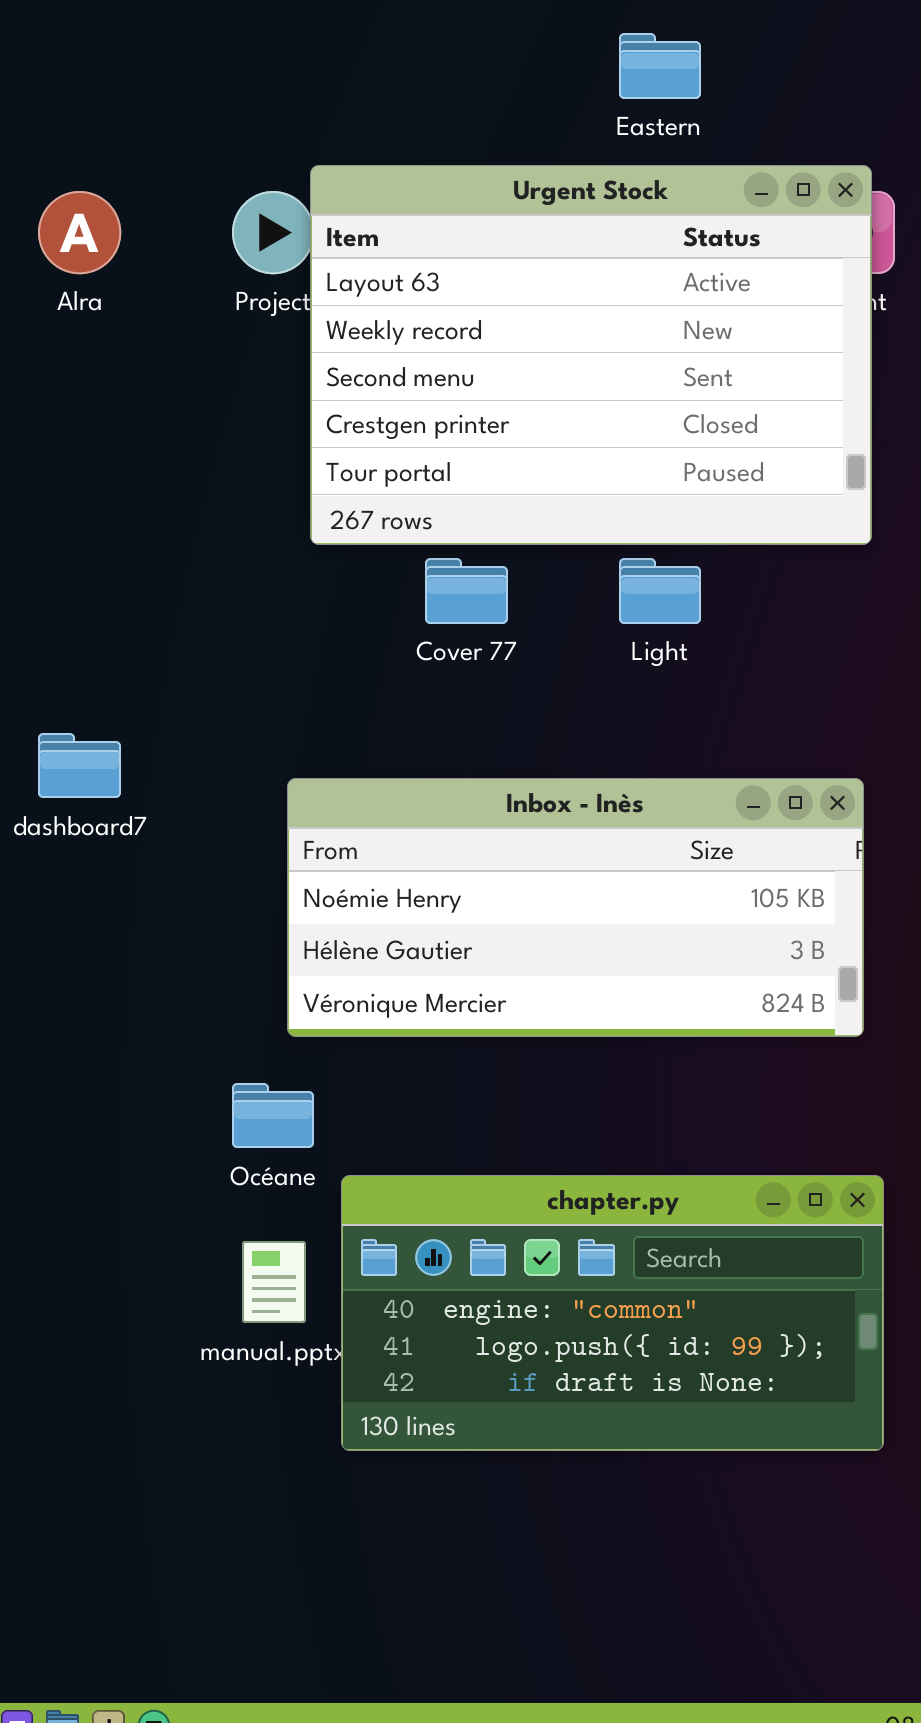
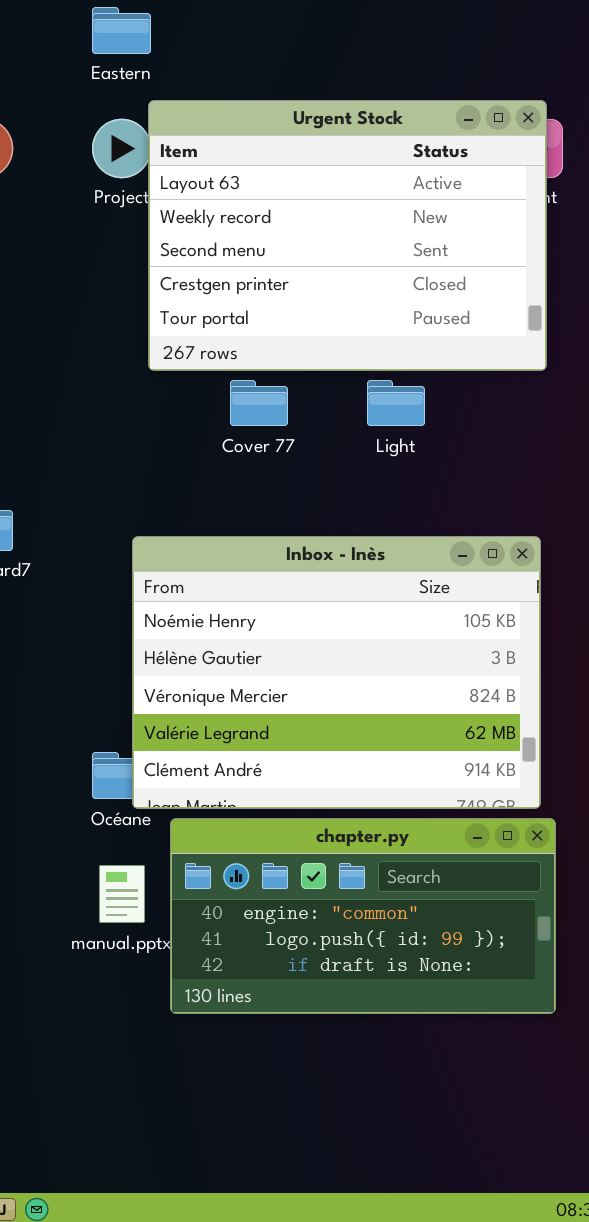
Eastern: [619,33,701,99] -> [92,7,151,54], moved
Inbox - Inès: [287,778,864,1037] -> [132,536,541,809], resized

